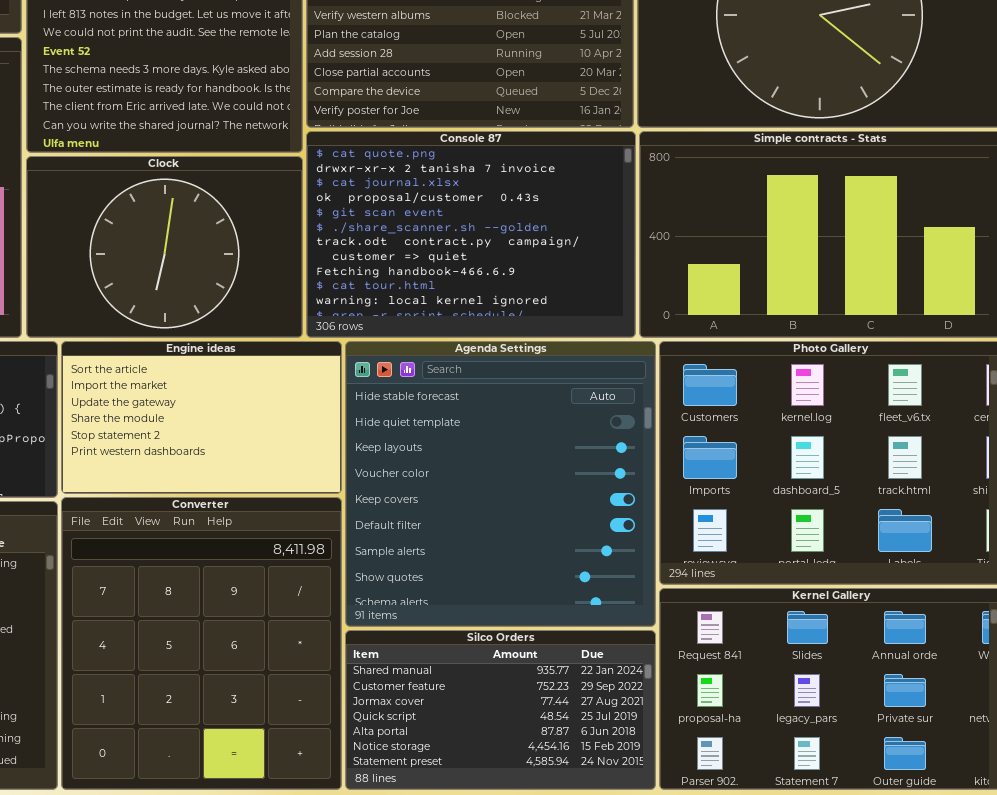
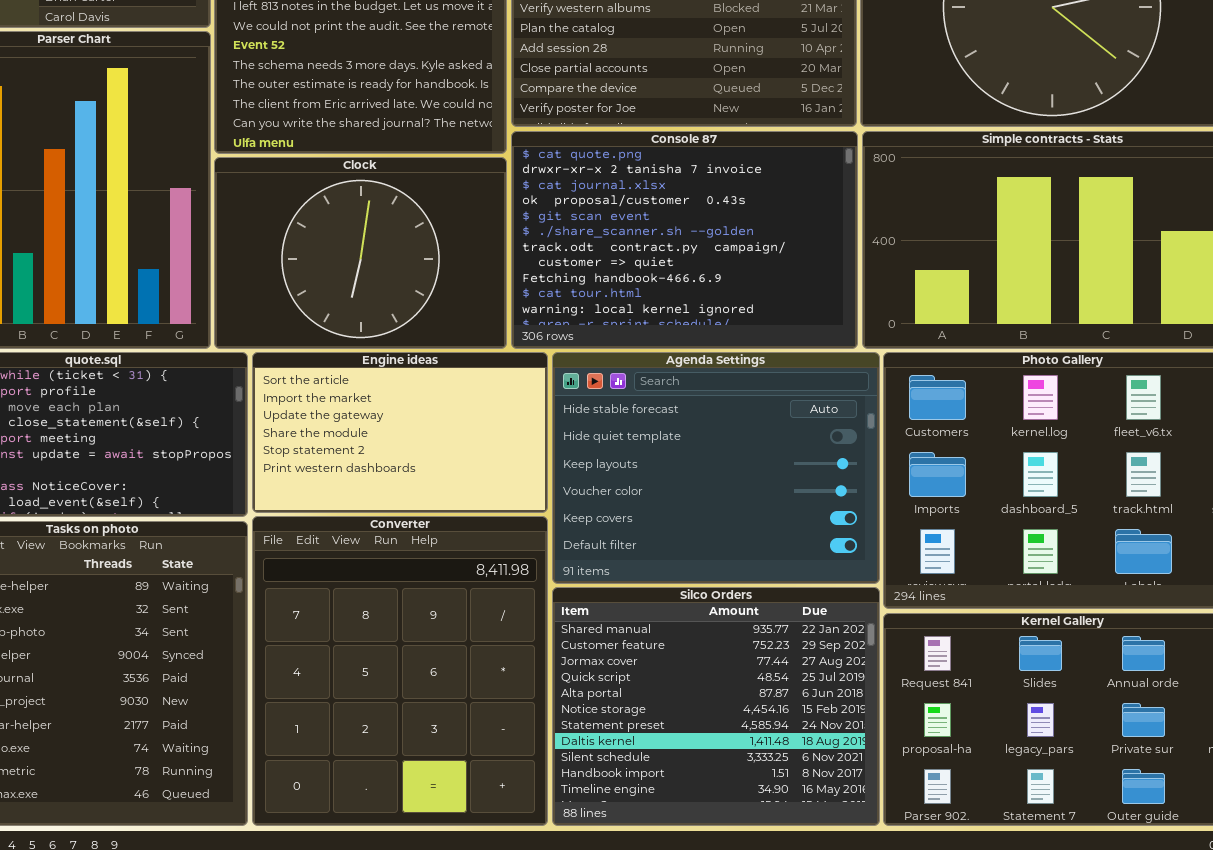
Agenda Settings: [345,341,656,627] -> [552,352,880,584], resized
Silco Orders: [345,630,656,790] -> [552,587,880,826], resized

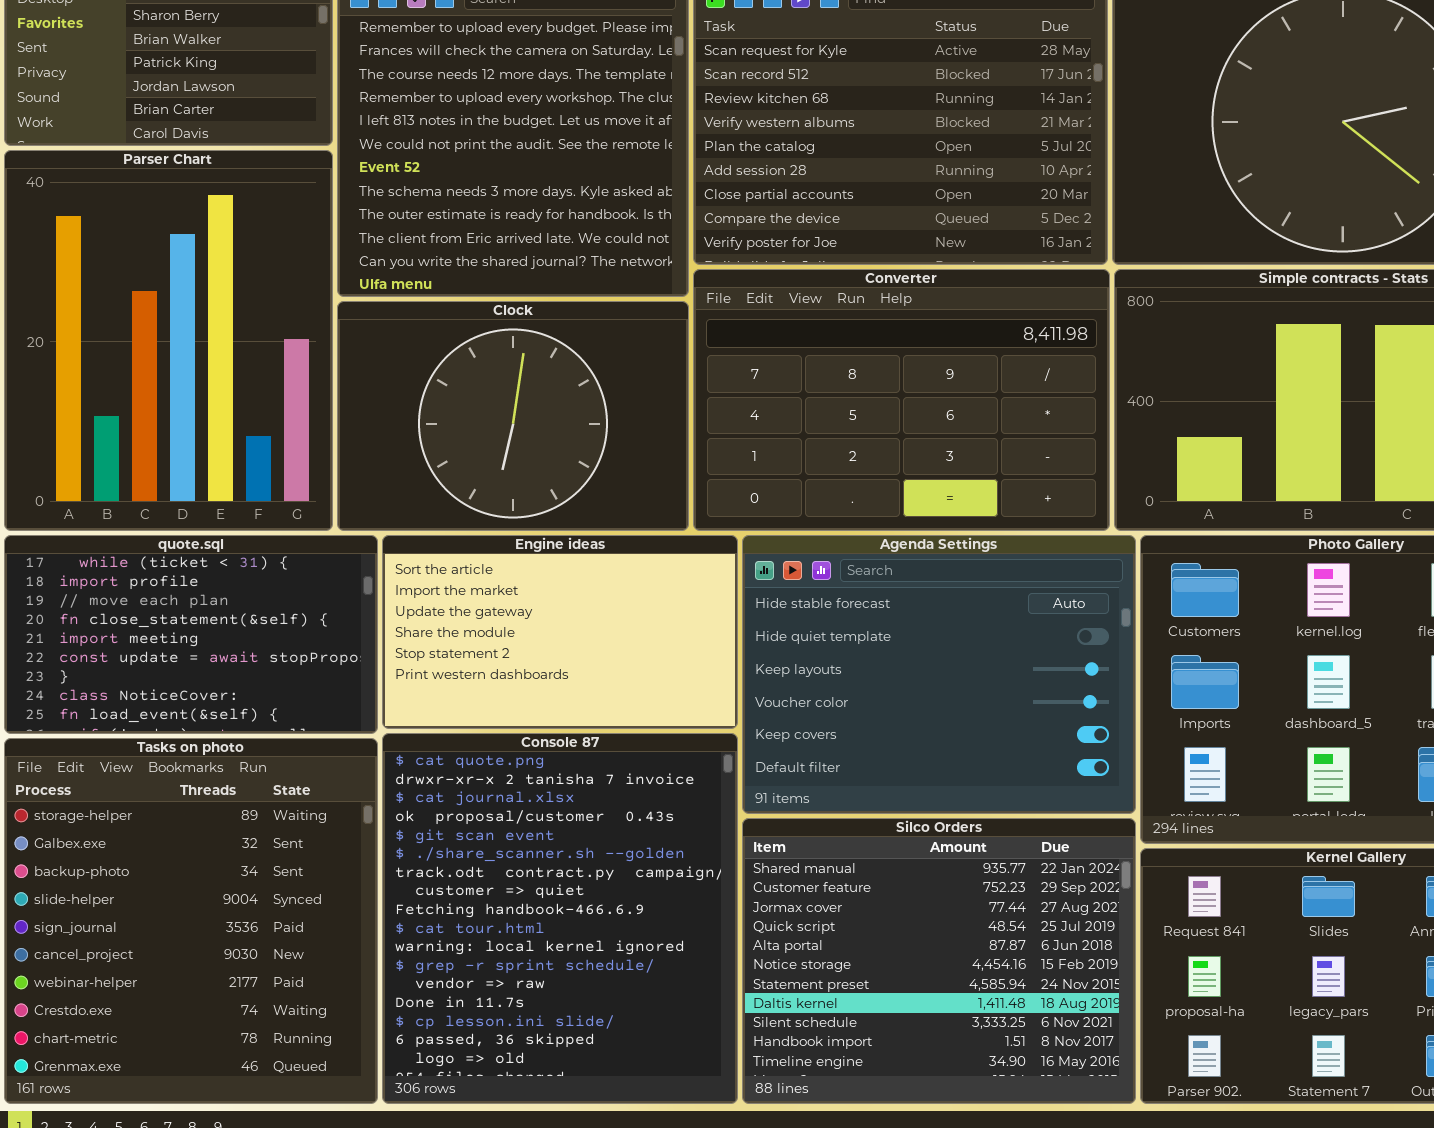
Console 87: [511,131,858,349] -> [382,733,738,1104], moved, resized
Converter: [252,516,548,826] -> [693,269,1110,531], moved, resized

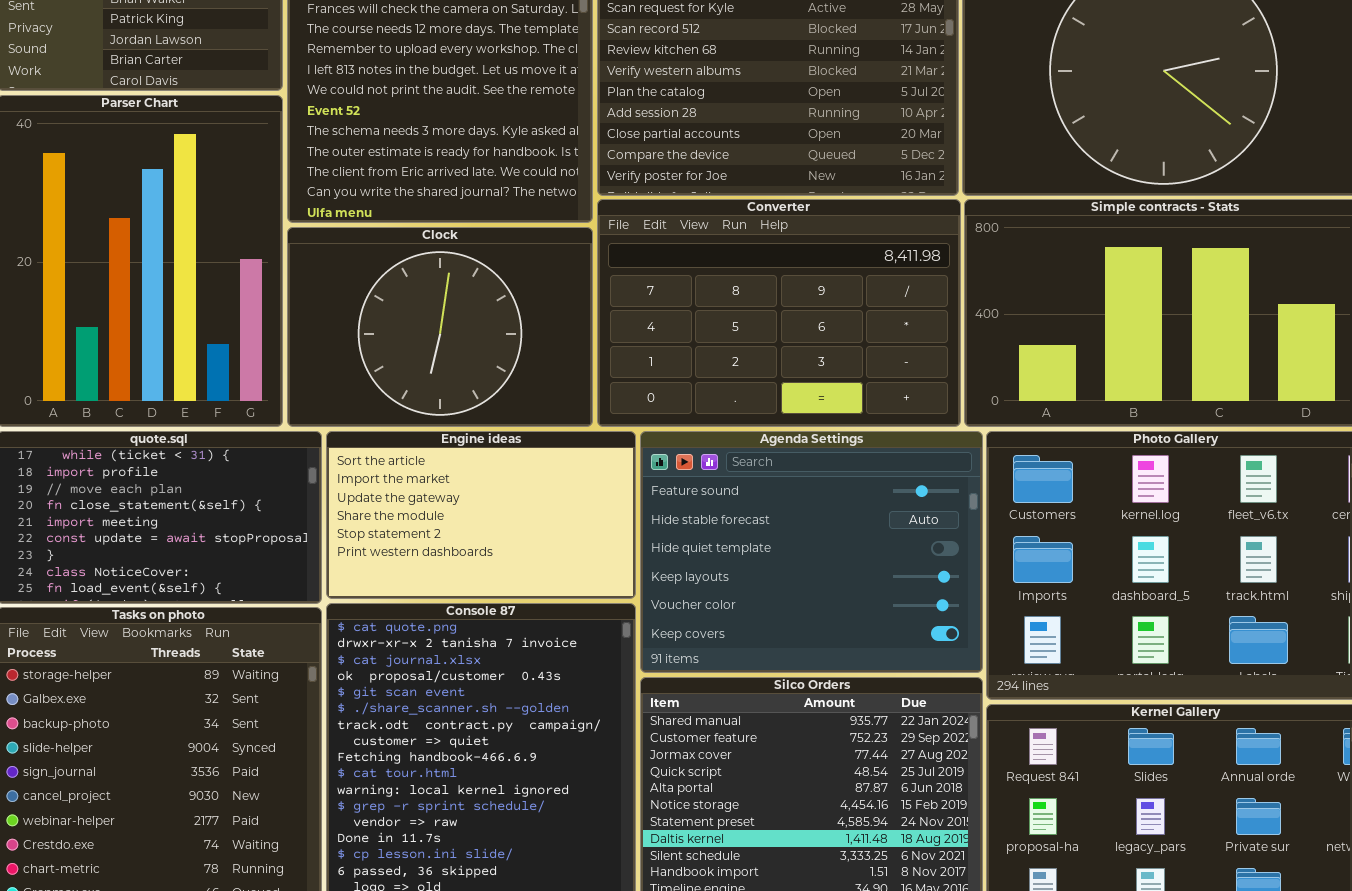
Agenda Settings: [742,535,1136,814] -> [640,431,983,673], scrolled up 1 row

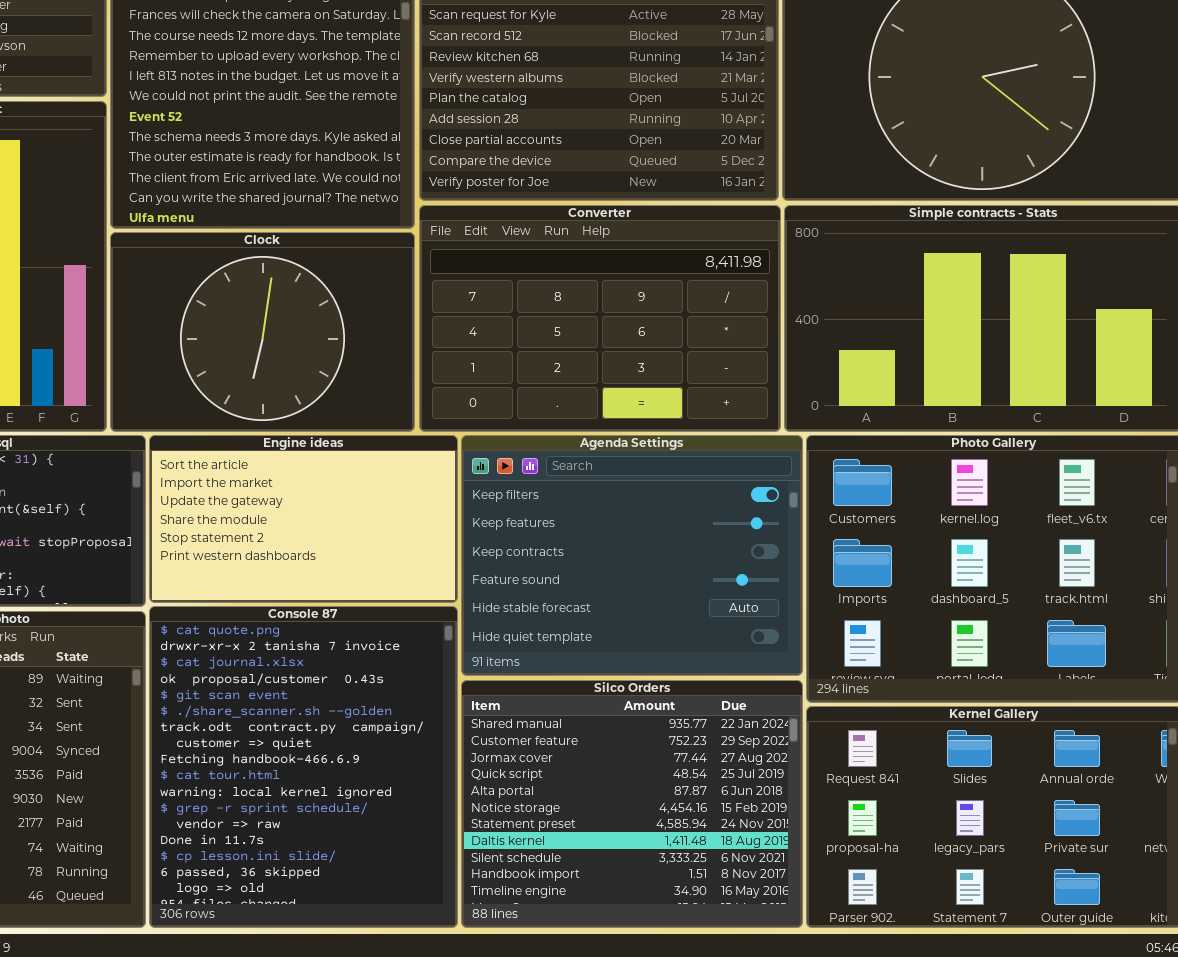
Agenda Settings: [640,431,983,673] -> [461,435,803,676], scrolled up 3 rows

